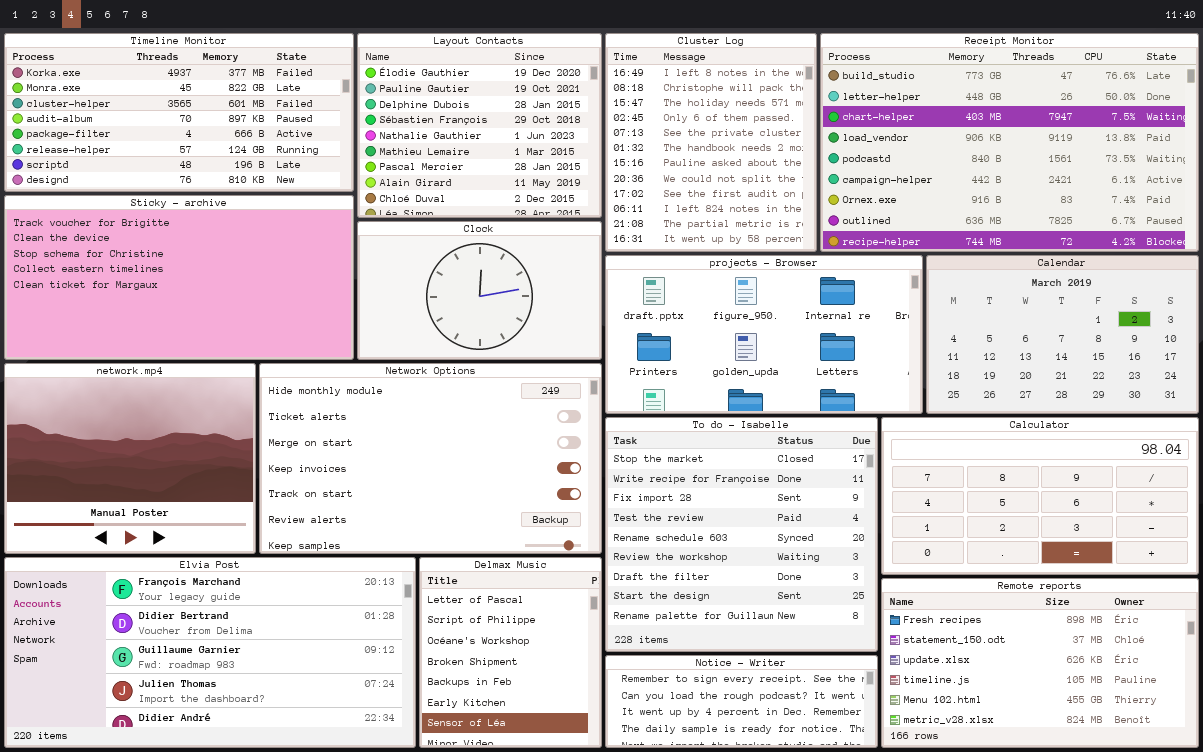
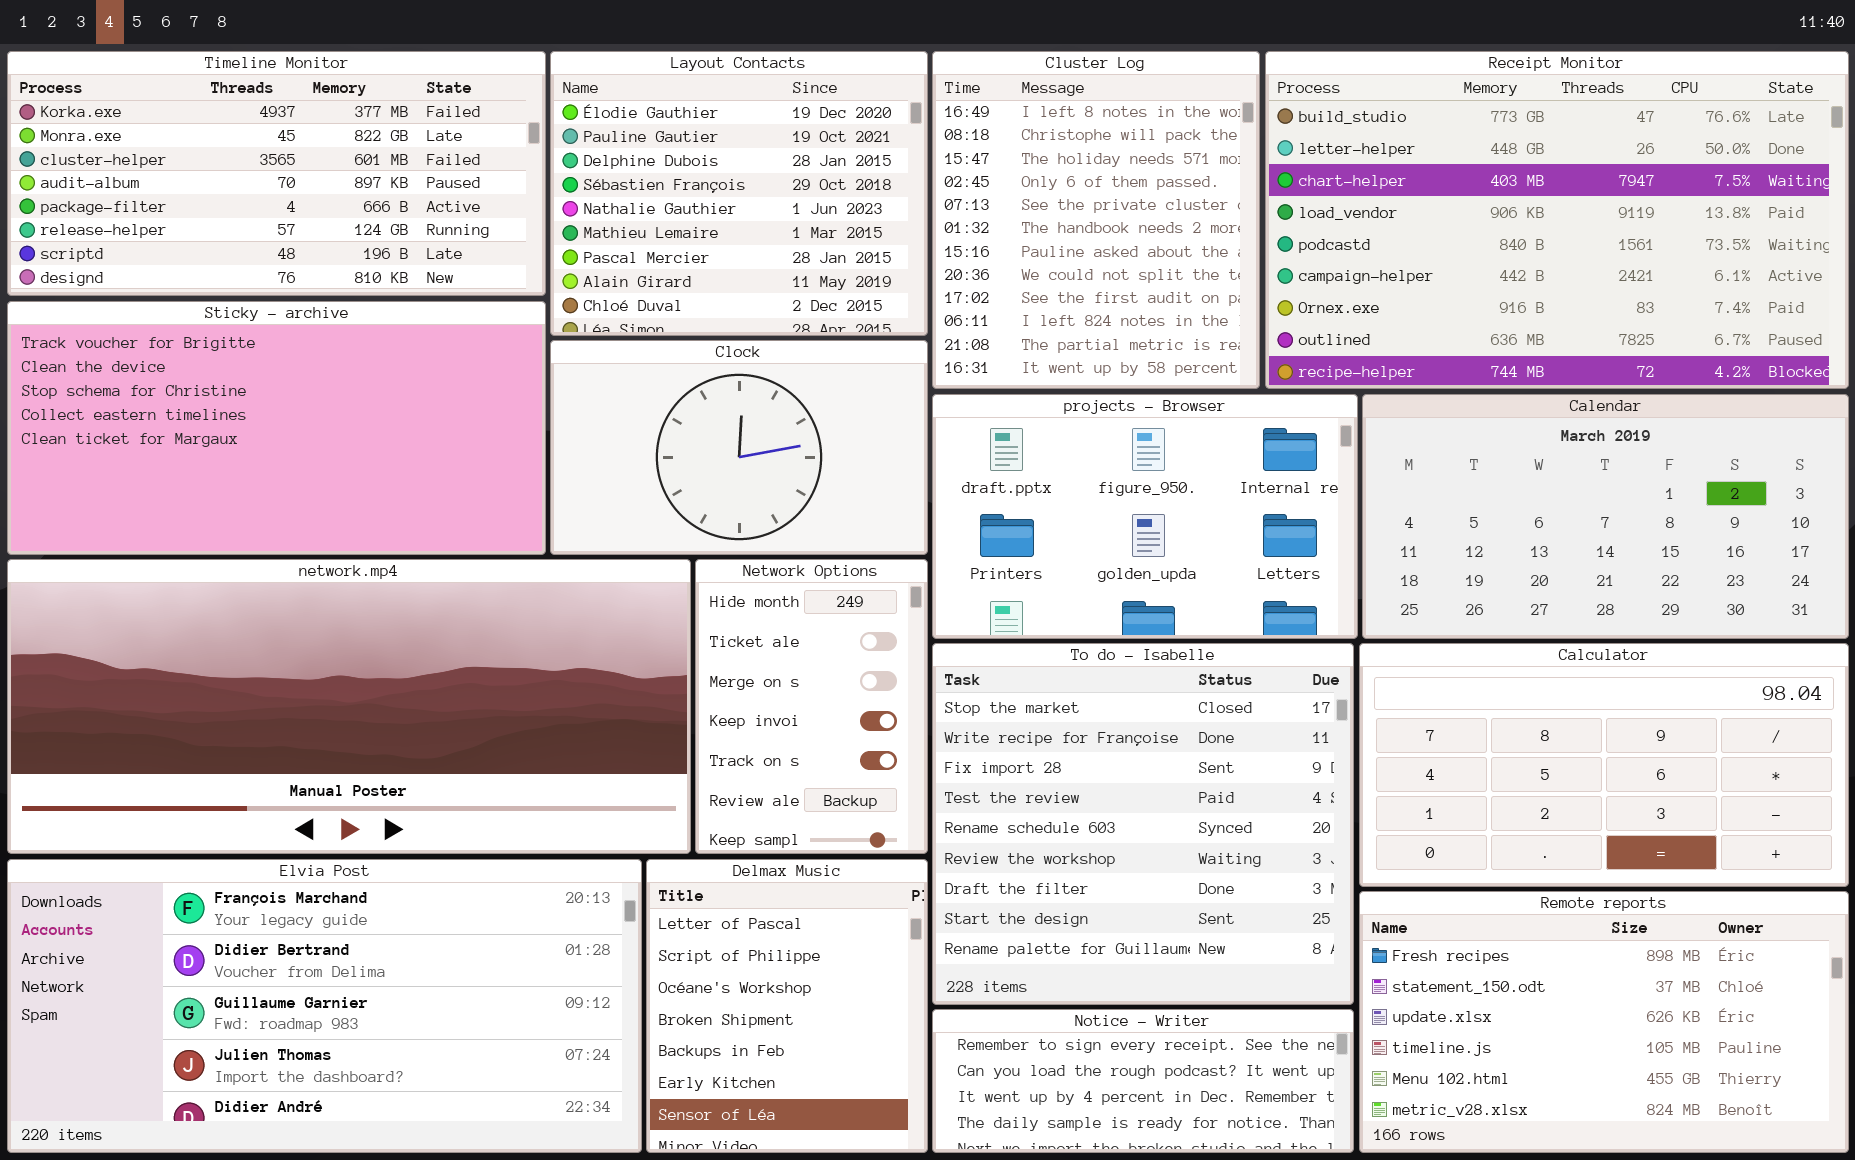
projects - Browser: [605,255,923,414] -> [932,394,1358,639], resized
Calendar: [926,255,1199,414] -> [1362,394,1849,639], resized
network.mp4: [4,363,256,554] -> [7,559,691,854], resized
Network Options: [259,363,602,554] -> [695,559,928,854], resized

